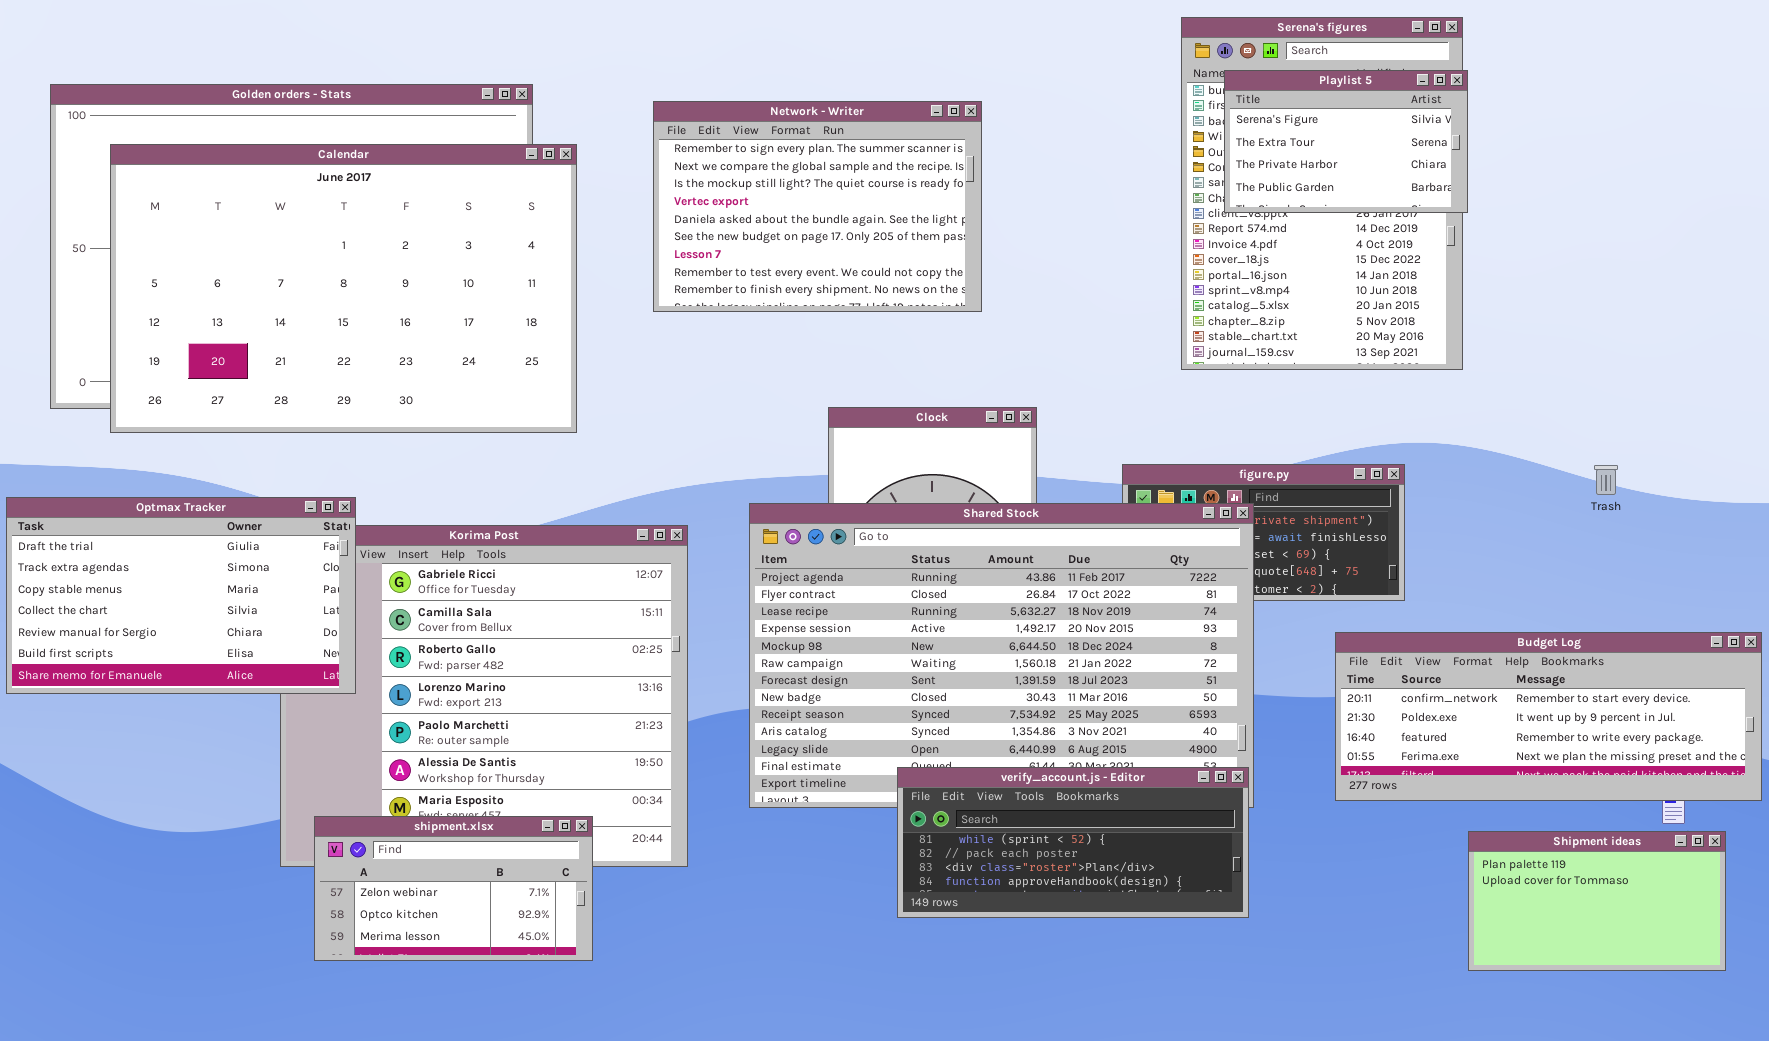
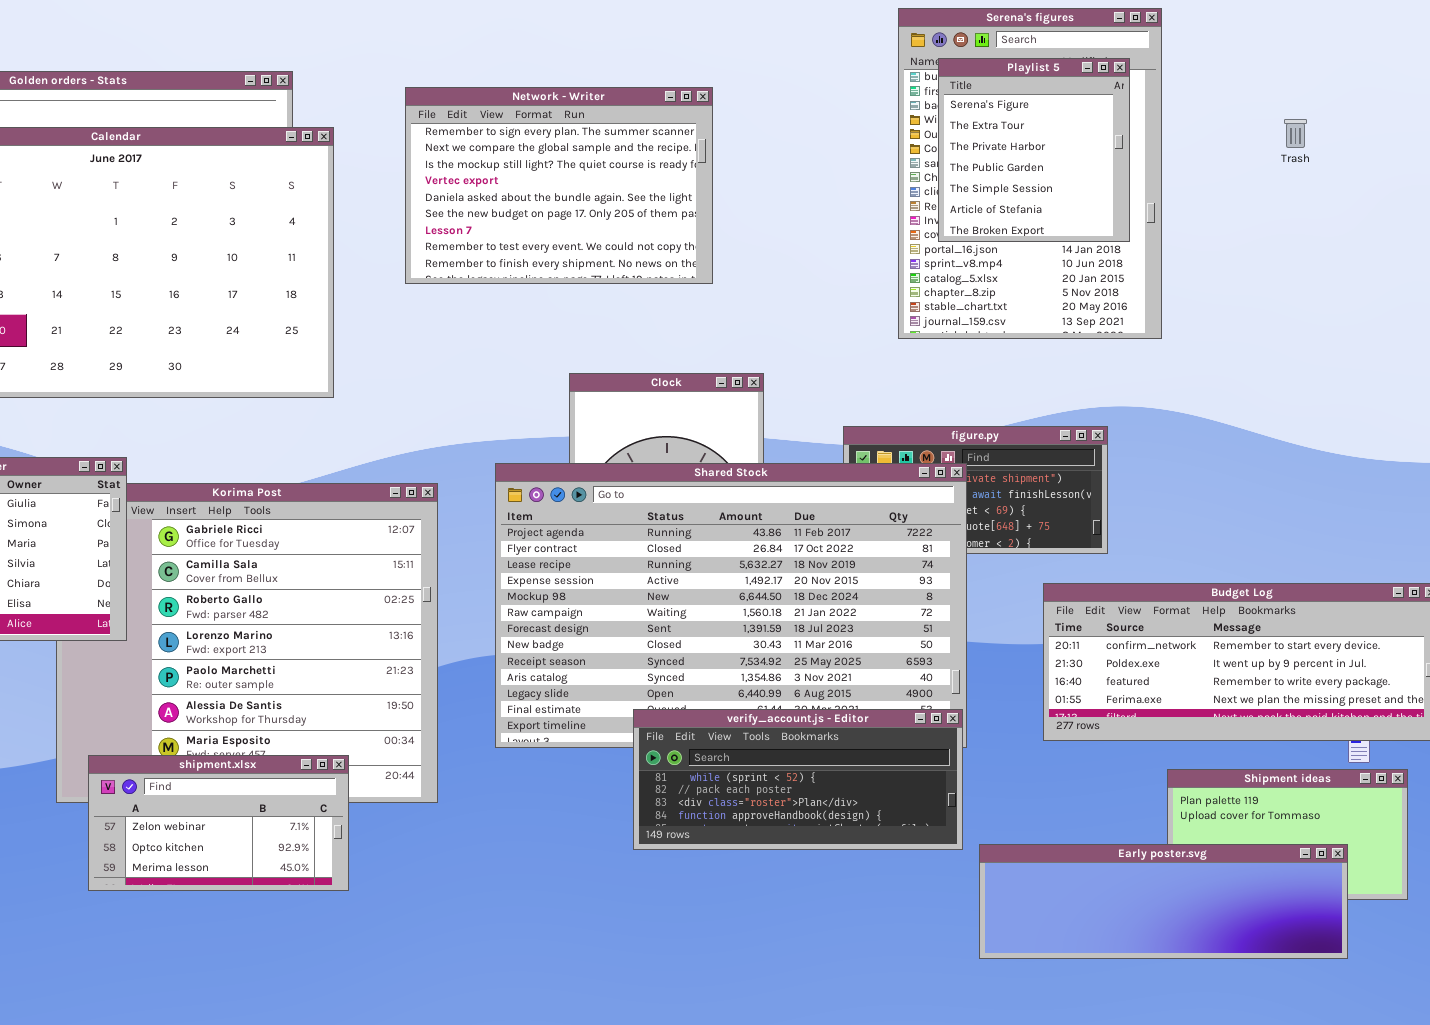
Playlist 5: [1224,70,1468,213] -> [938,58,1130,242], resized
Trash: [1594,465,1618,495] -> [1284,119,1307,148], moved
Early poster.svg: none -> [979,844,1348,959], opened

